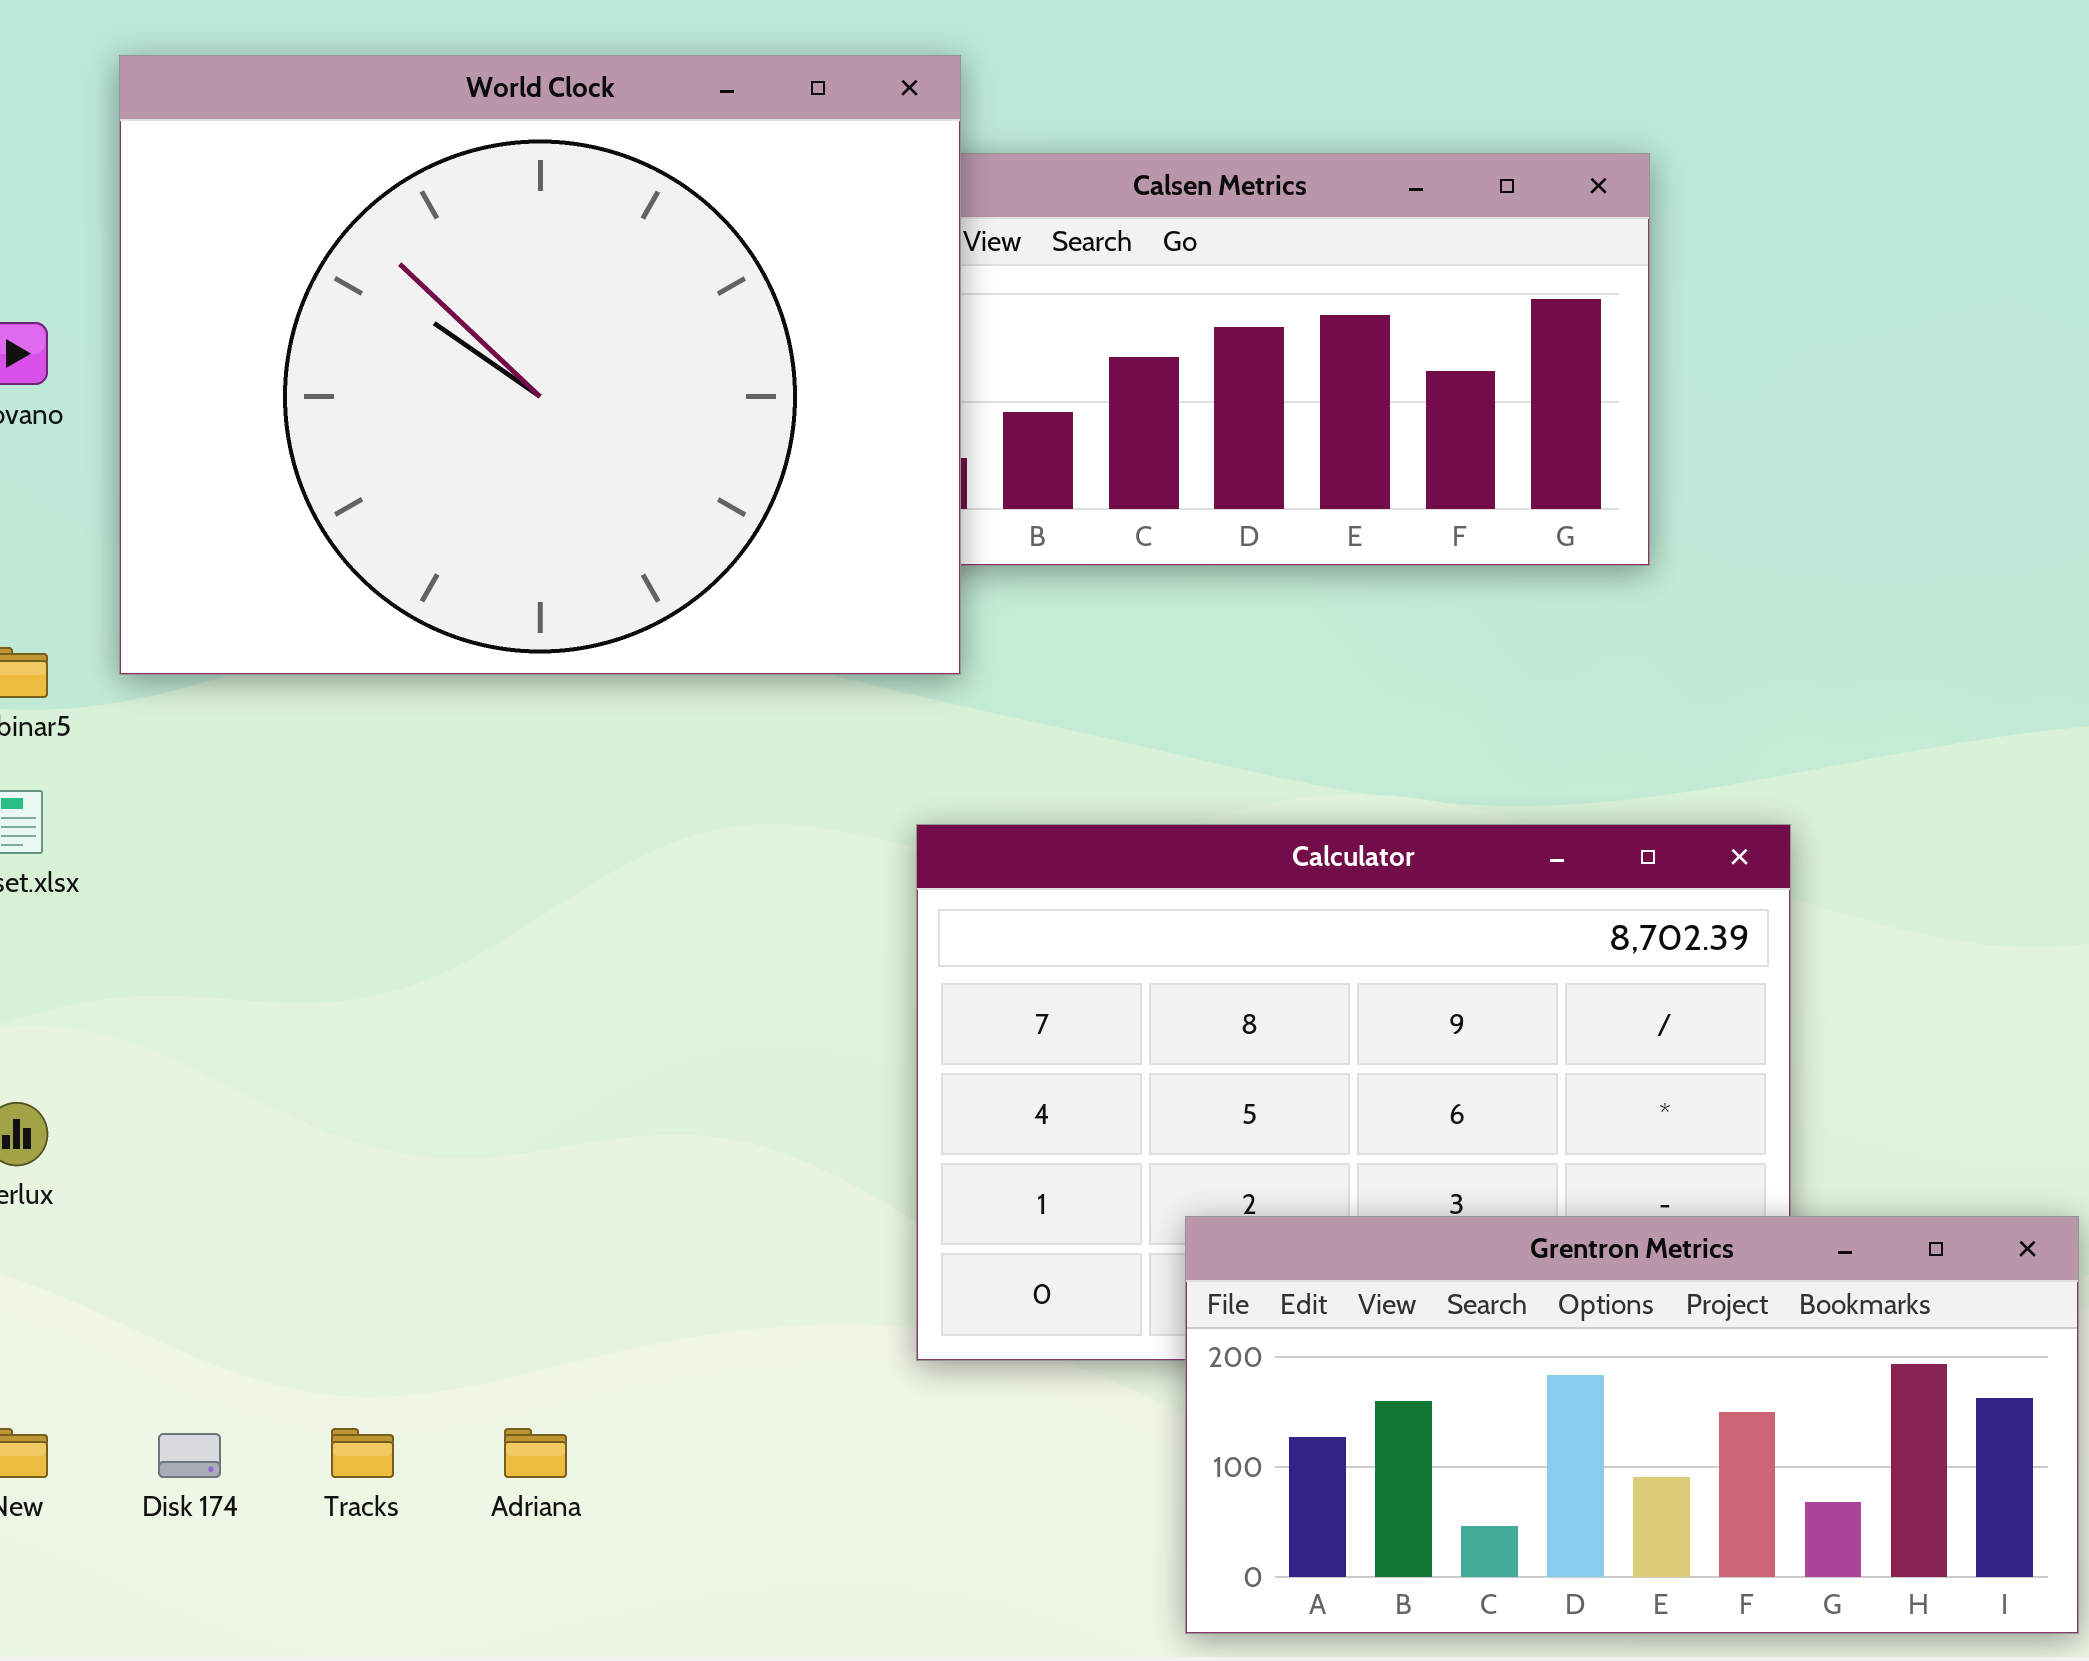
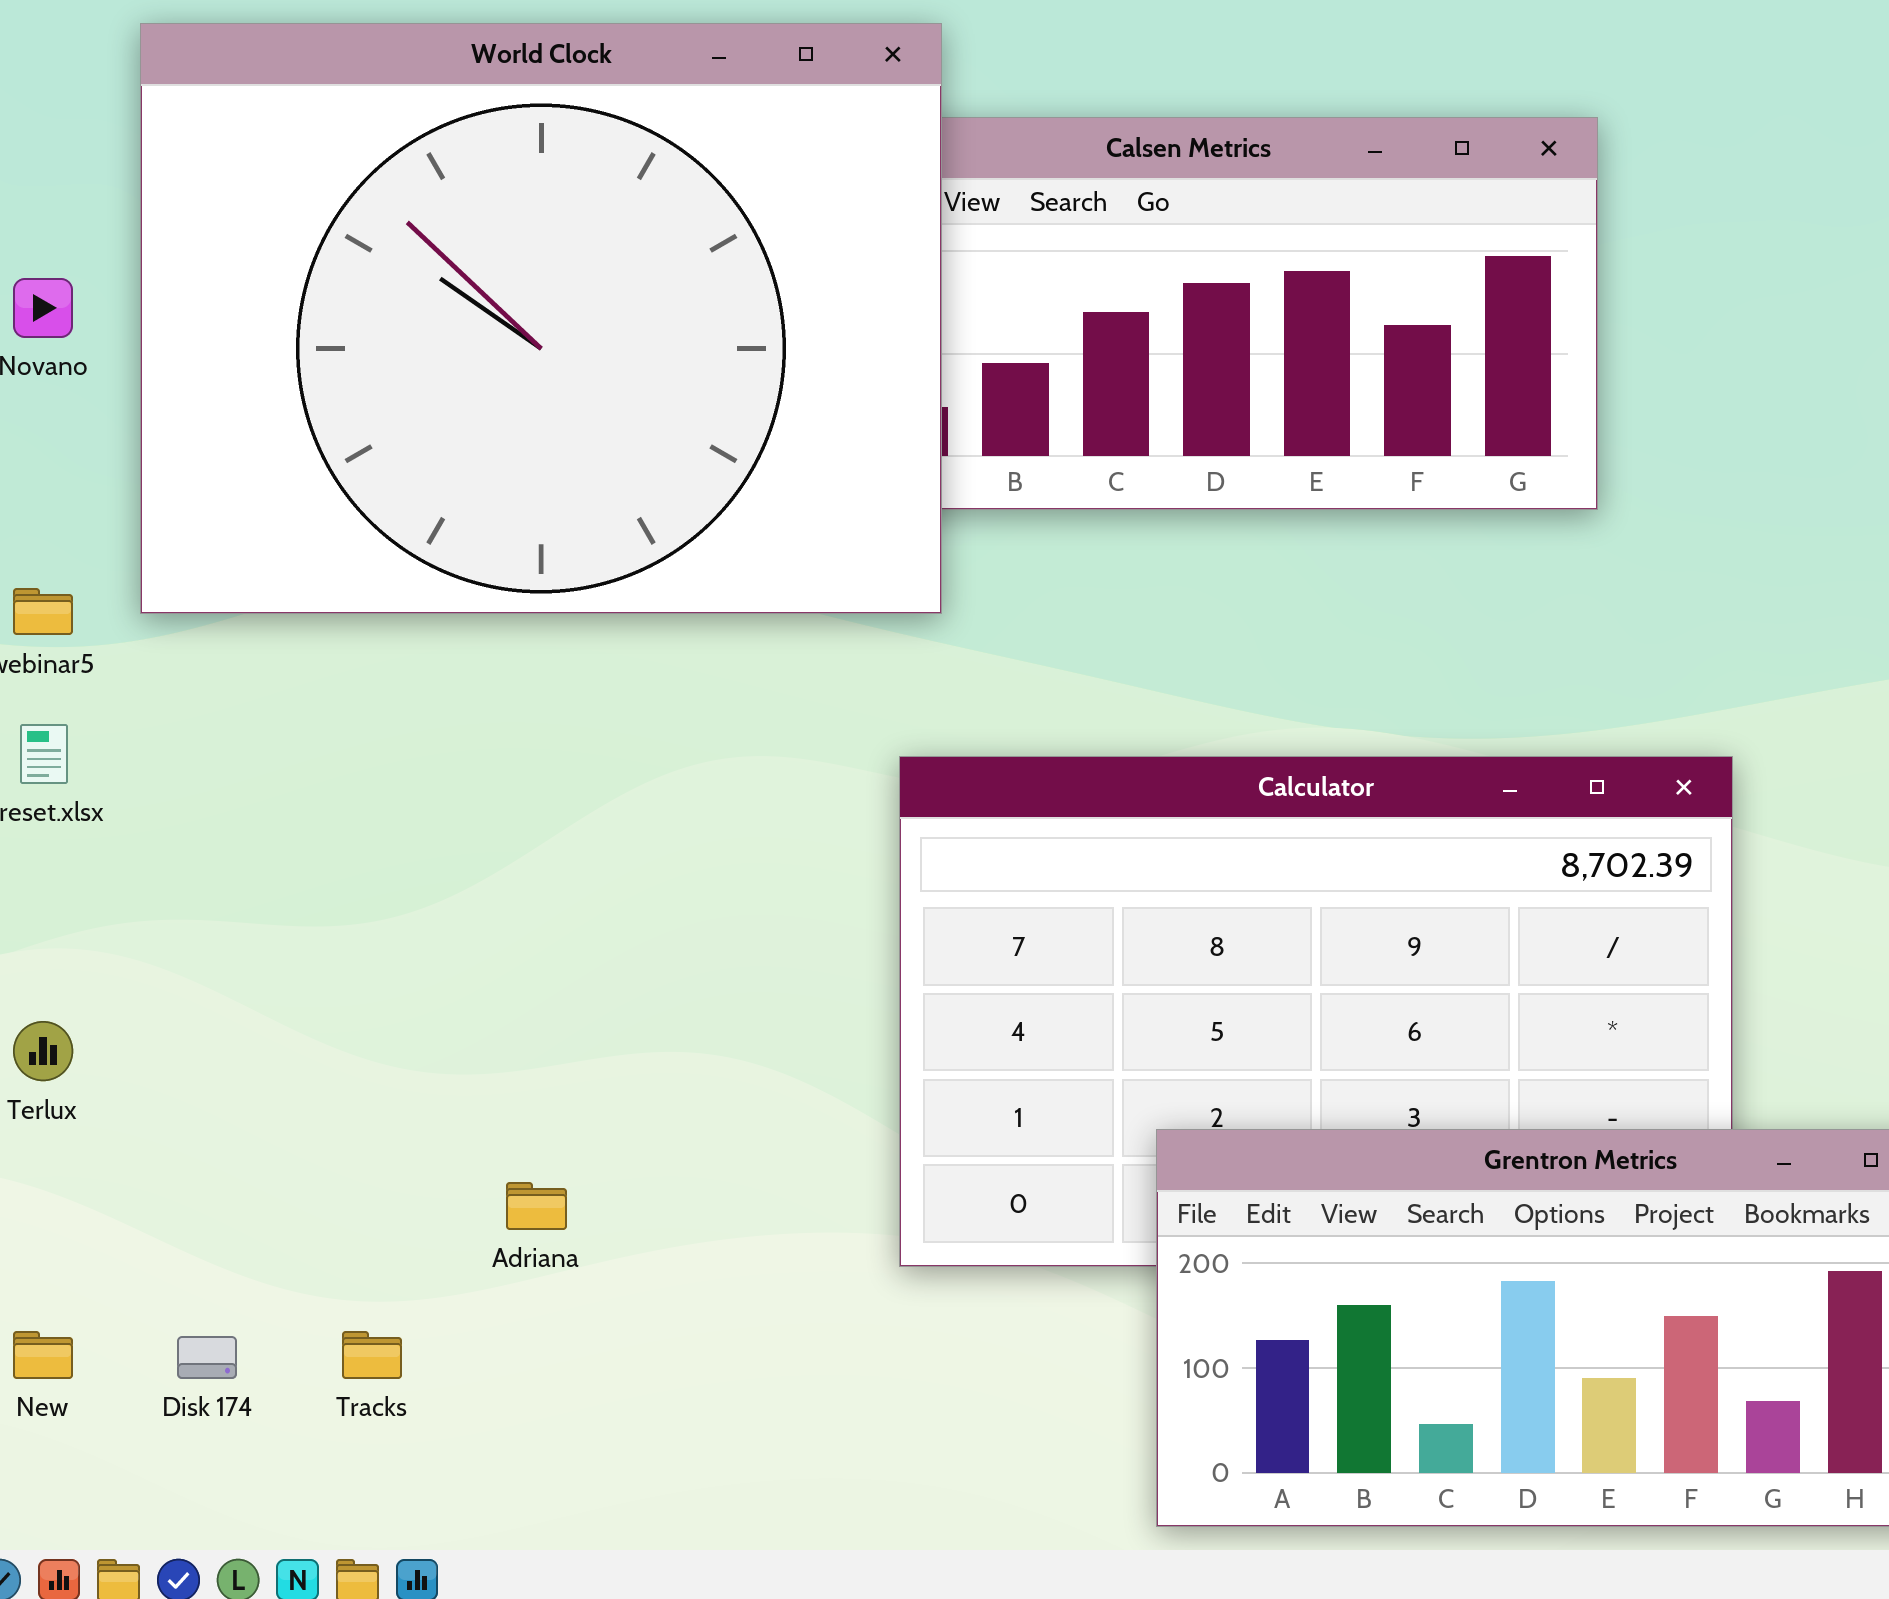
Adriana: [504,1428,567,1478] -> [506,1182,567,1230], moved

